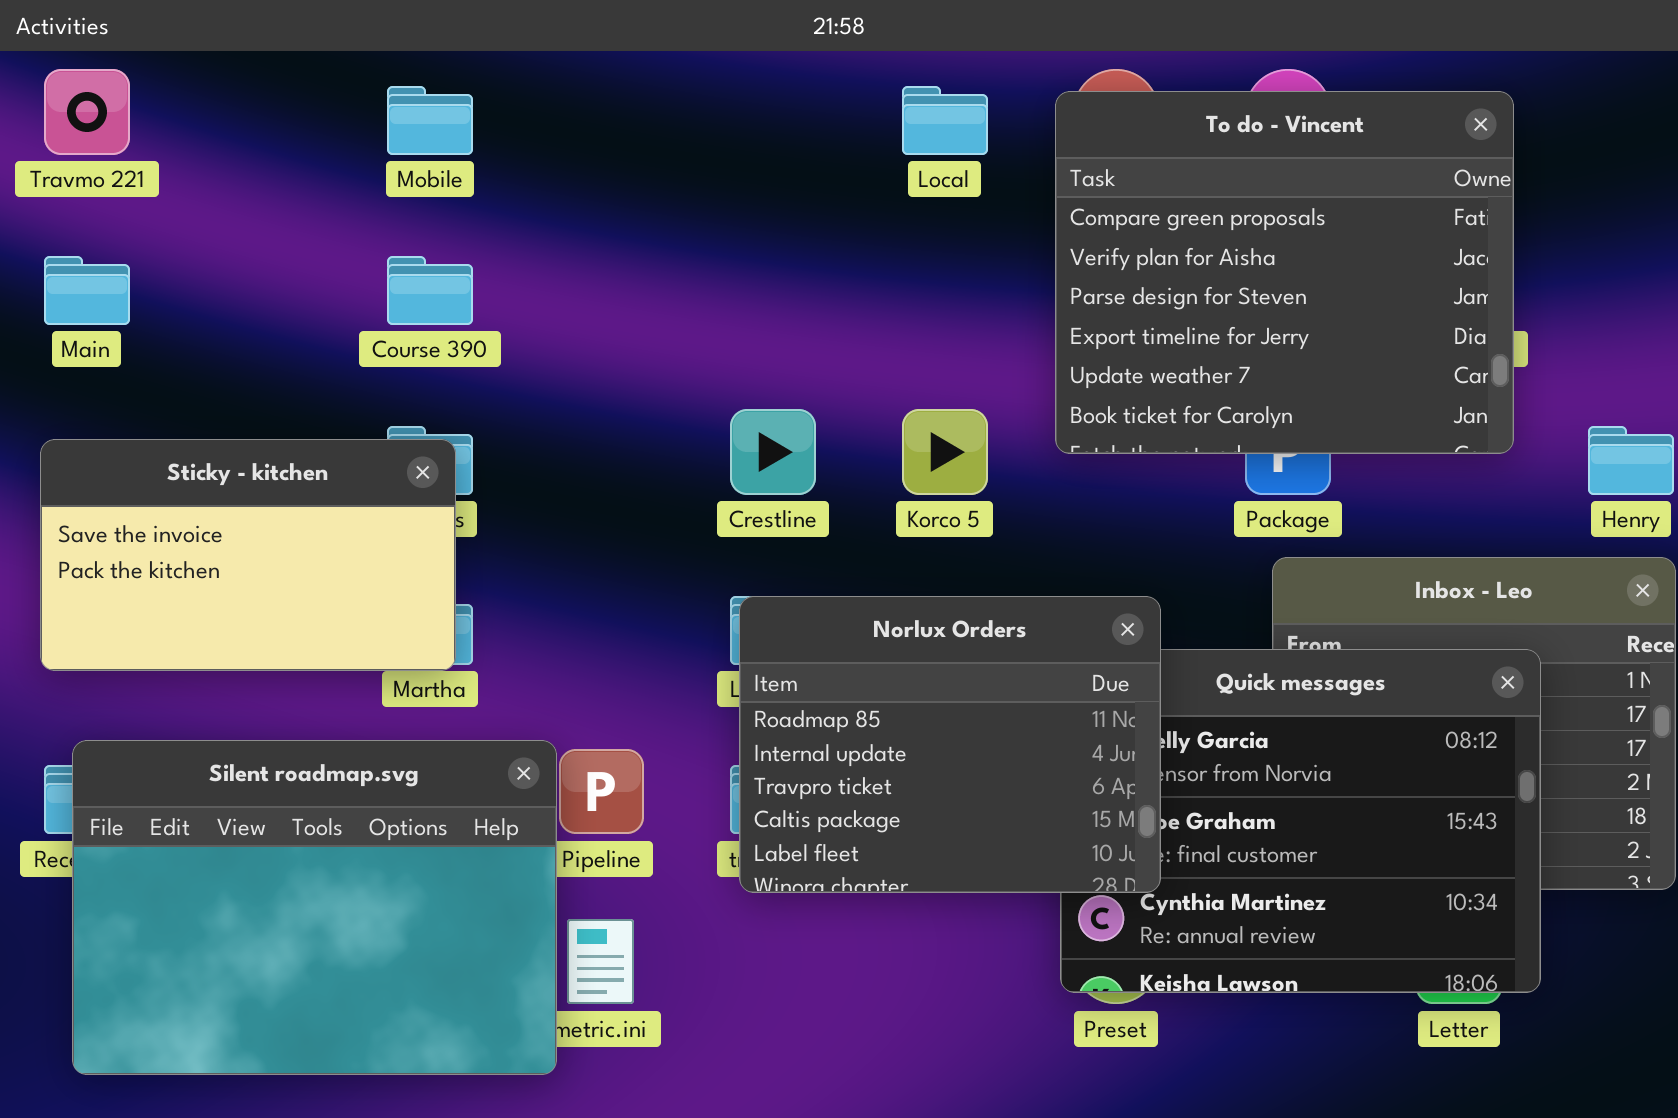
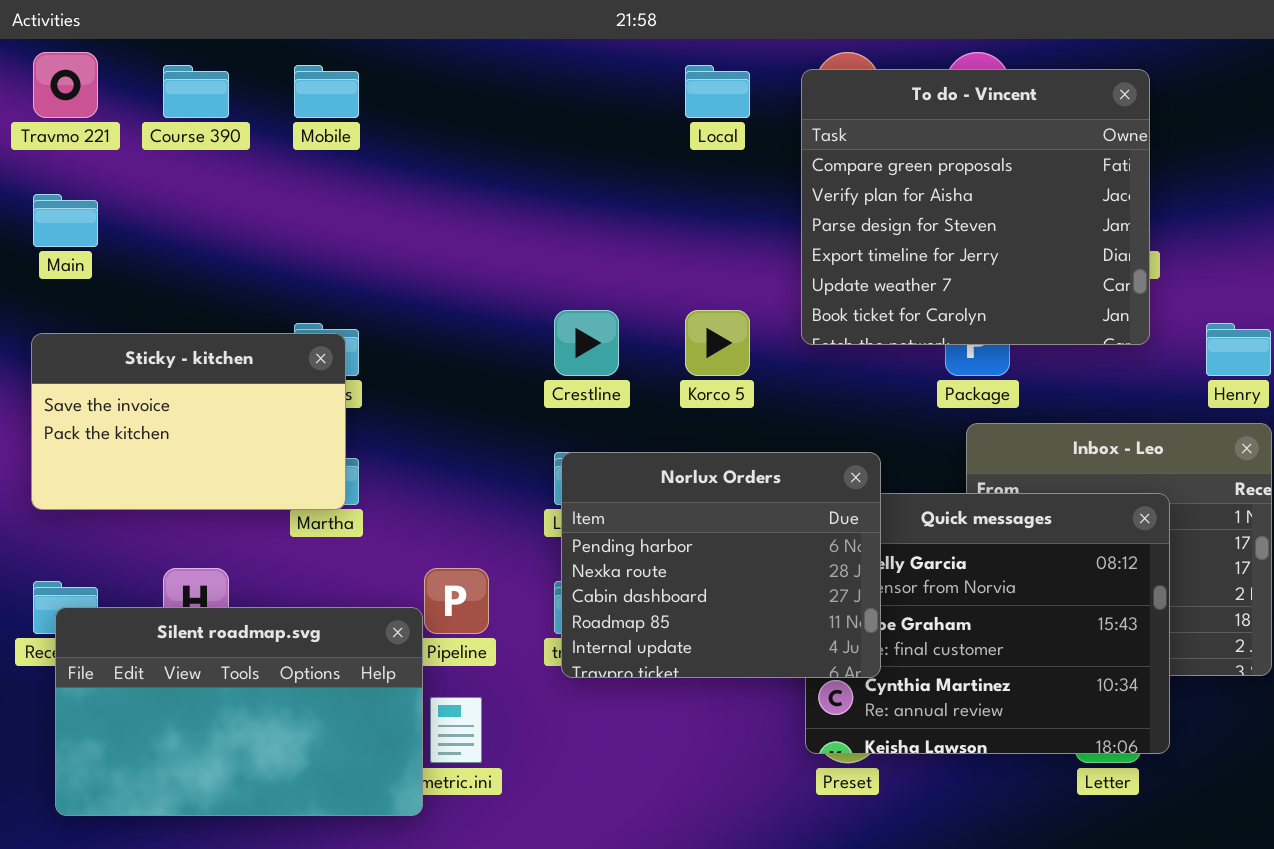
Course 390: [387,256,473,325] -> [163,65,229,118], moved
Norlux Orders: [739,596,1161,893] -> [561,452,881,678], scrolled up 3 rows
Silent roadmap.svg: [72,740,557,1075] -> [55,607,423,816], resized

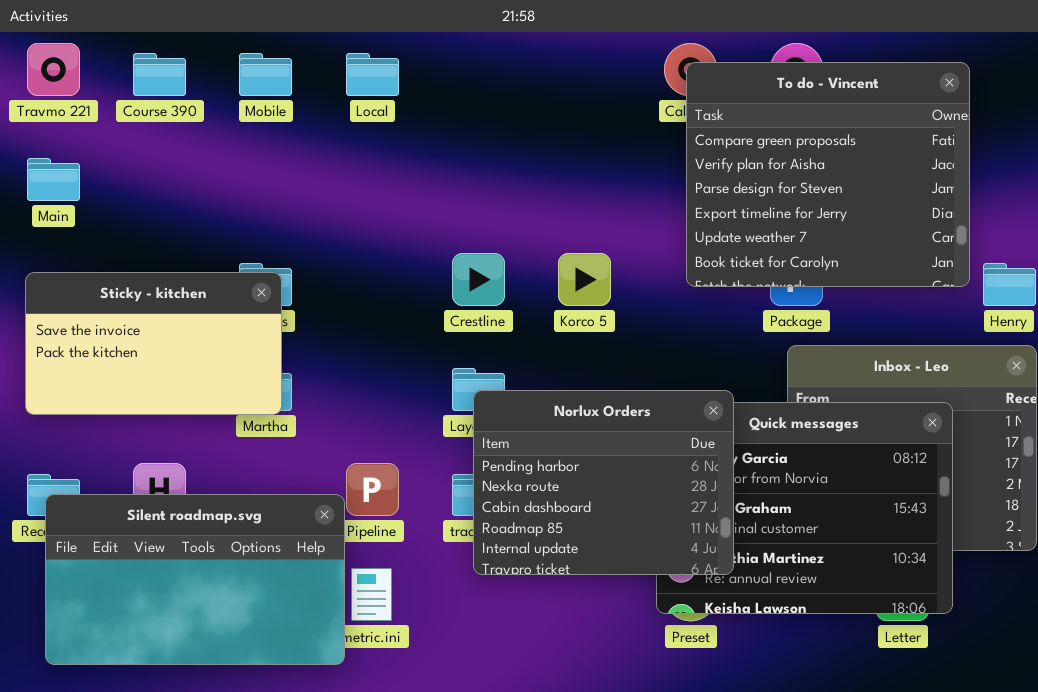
Local: [685,65,750,118] -> [346,53,399,96], moved
To do - Vincent: [801,69,1150,345] -> [686,62,970,287], moved
Norlux Orders: [561,452,881,678] -> [473,390,734,575], moved

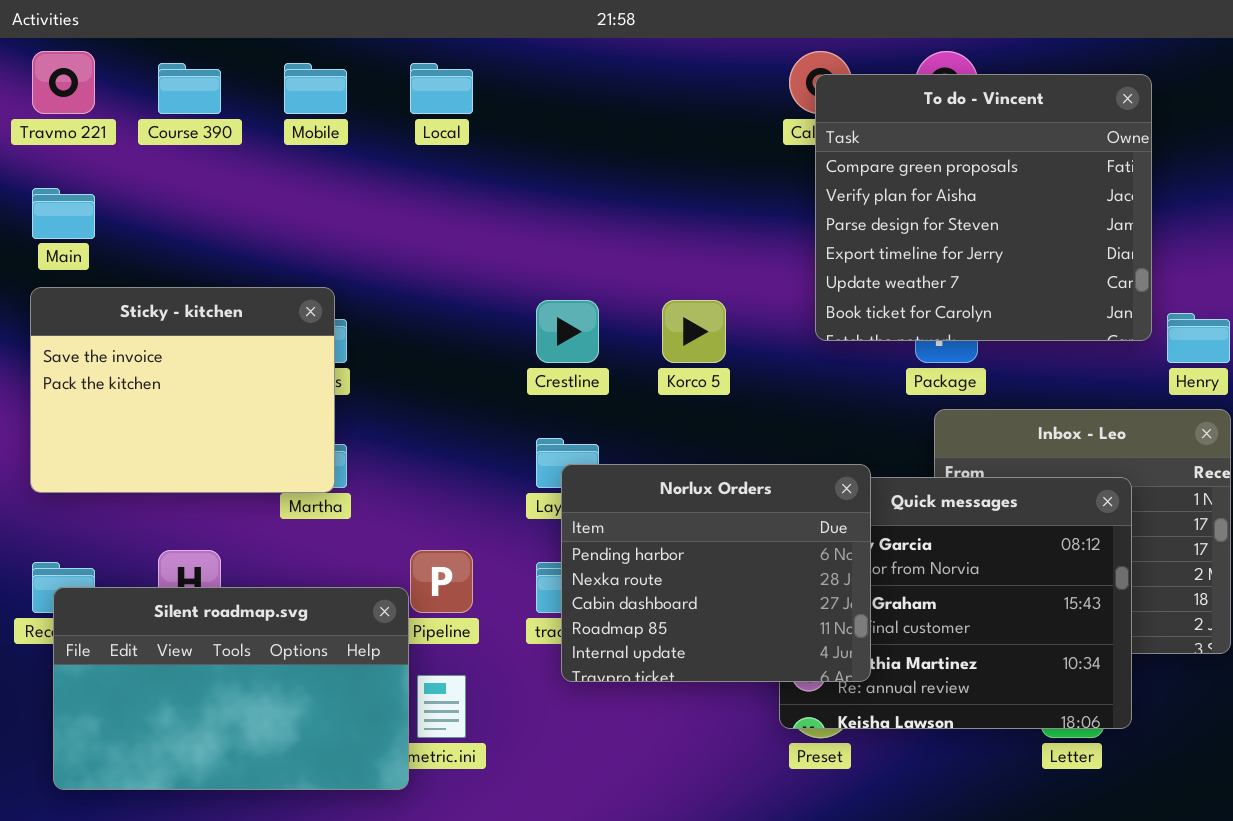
Sticky - kitchen: [25,272,282,415] -> [30,287,335,493], resized

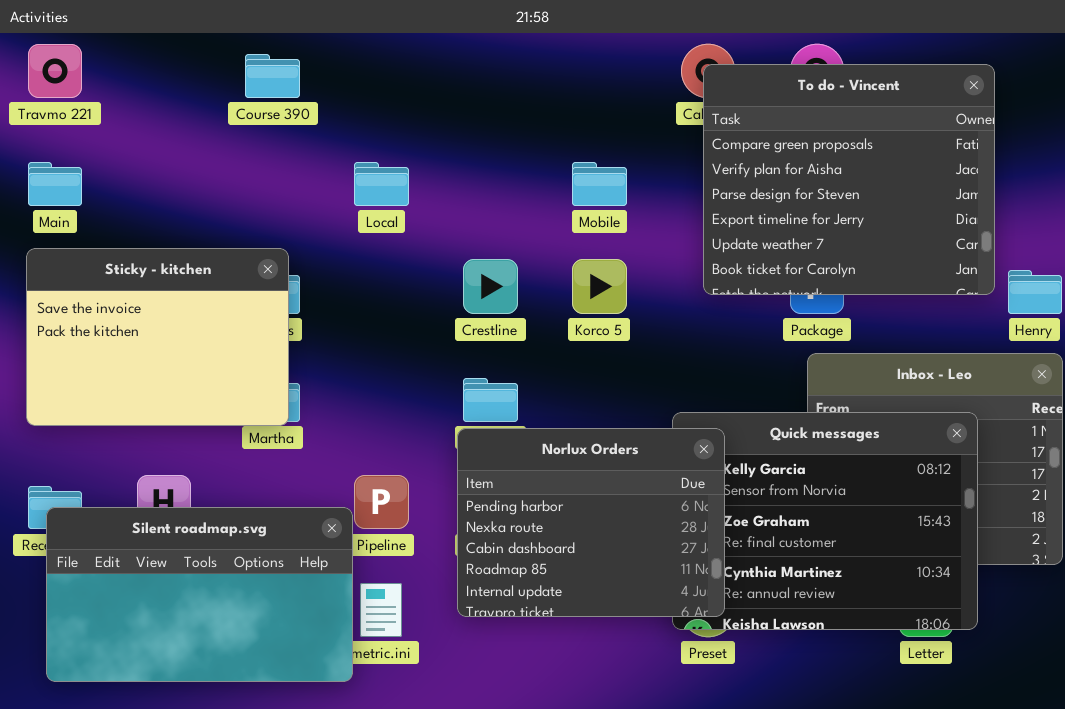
Course 390: [158,63,221,114] -> [245,54,300,98], moved
Mobile: [284,63,347,114] -> [572,162,627,206], moved
Local: [410,63,473,114] -> [354,162,409,206], moved
Norlux Orders: [561,464,871,682] -> [457,428,725,617], moved

